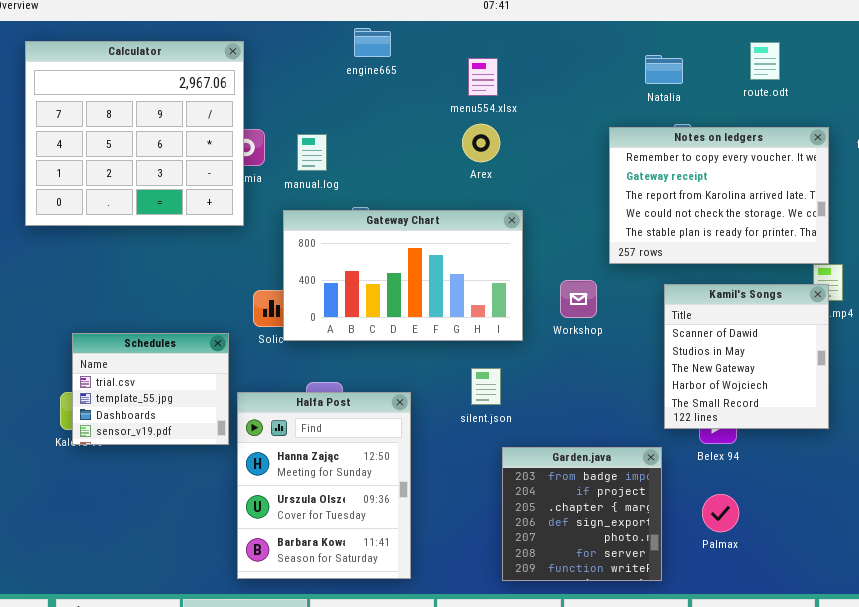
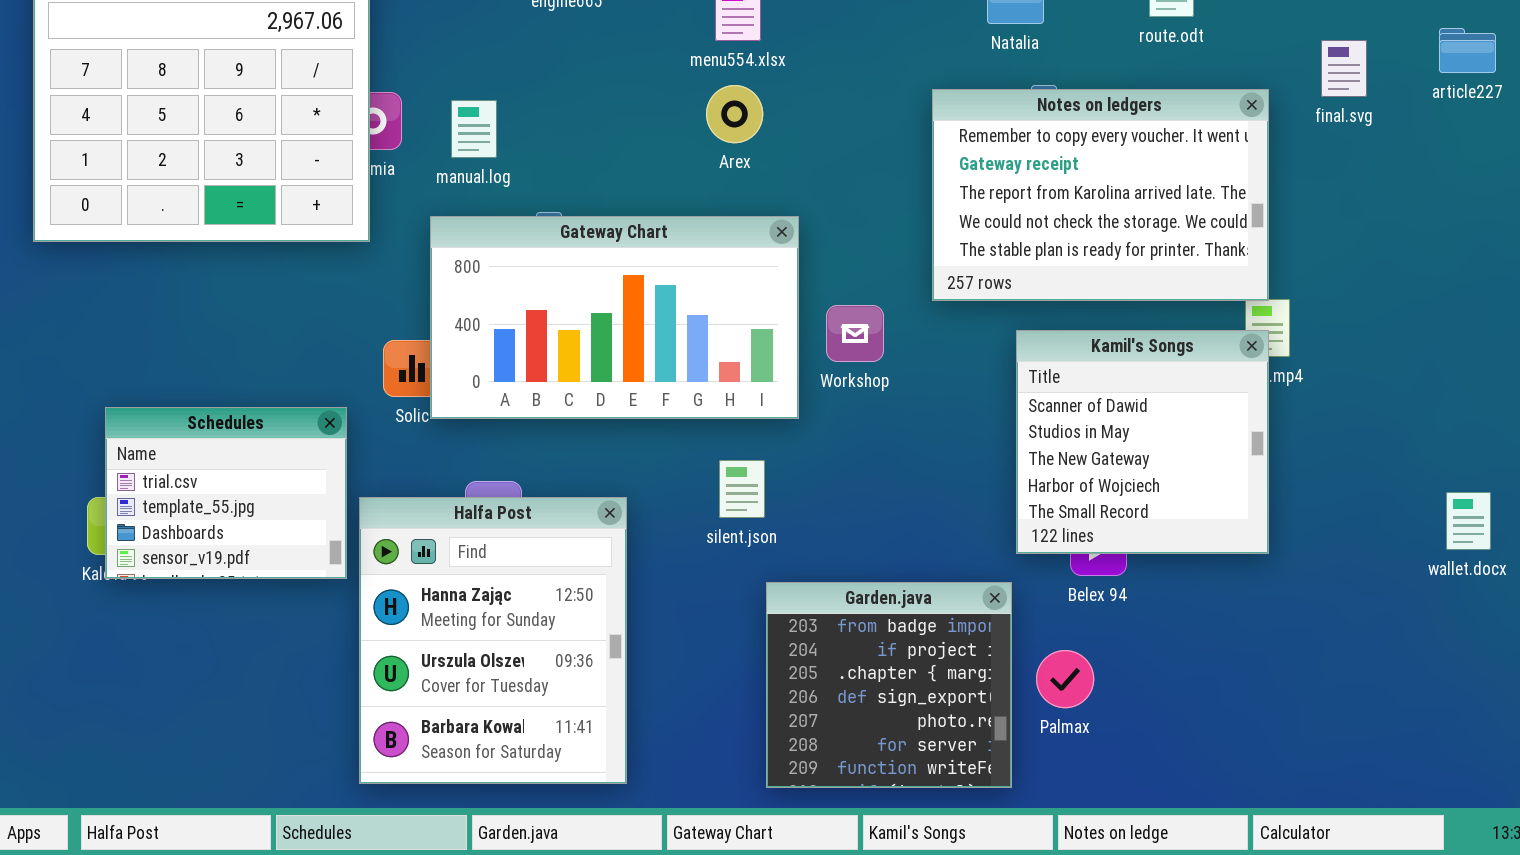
Workshop: [560,280,597,318] -> [826,305,884,362], moved
Palmax: [702,494,739,532] -> [1036,650,1094,708], moved

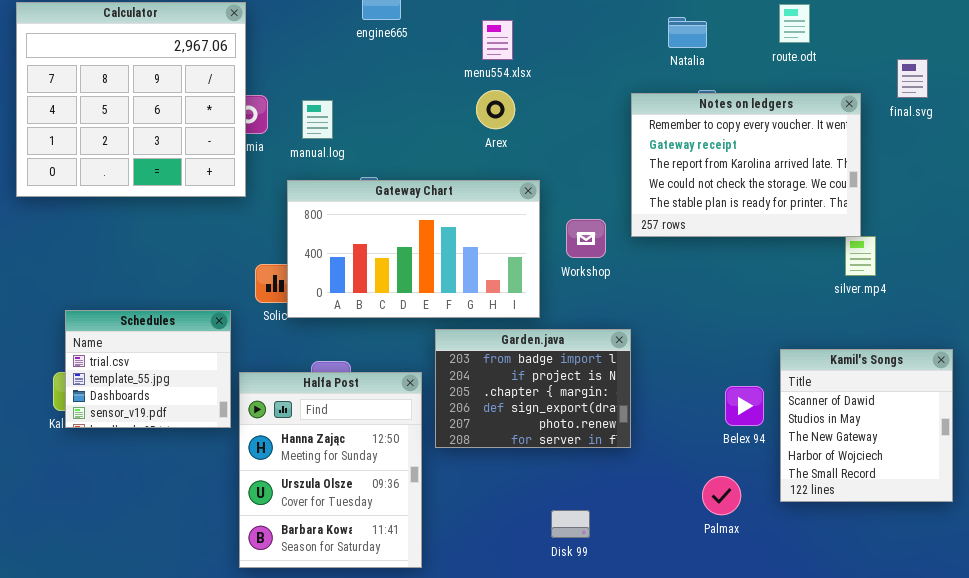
Workshop: [826,305,884,362] -> [566,219,606,258], moved
Kamil's Songs: [1016,330,1269,554] -> [780,349,953,502], moved
Garden.java: [766,582,1012,788] -> [435,329,631,448], moved, resized

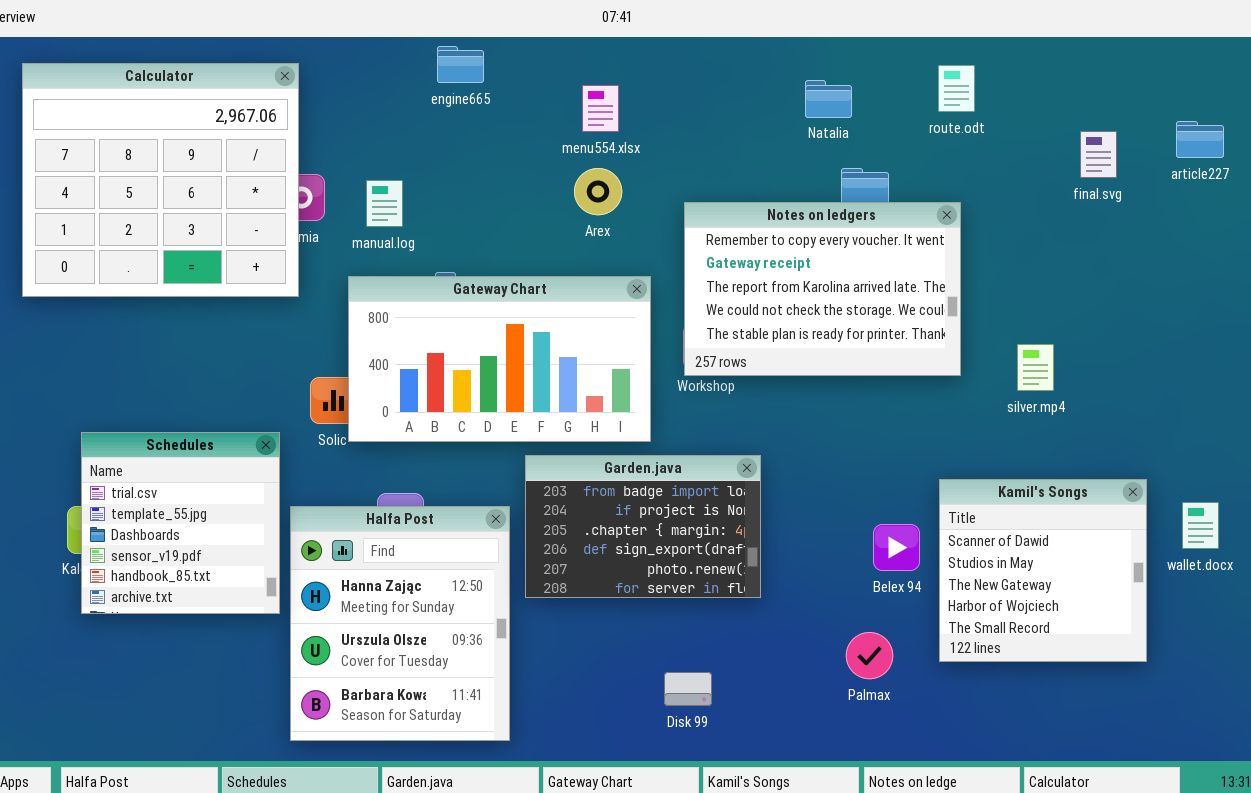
Notes on ledgers: [631,93,861,237] -> [684,202,961,376], moved
Schedules: [65,310,231,428] -> [81,432,280,614], resized

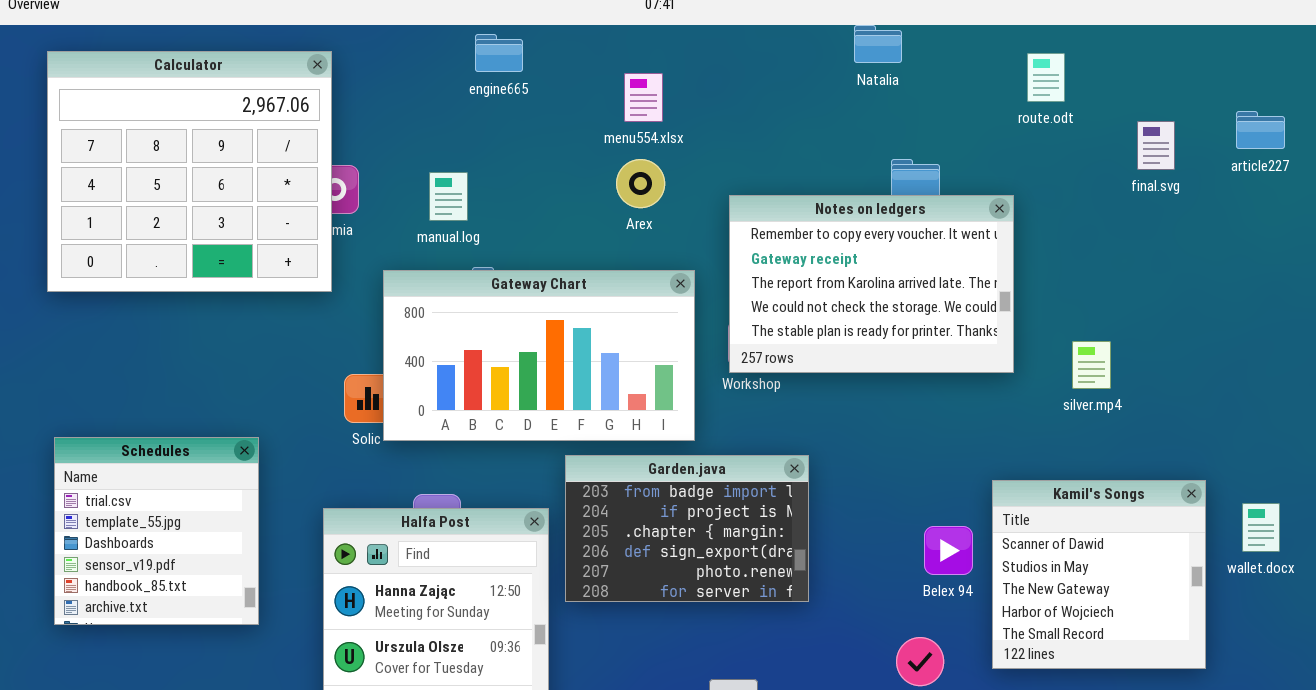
route.odt: [938,65,975,112] -> [1027,53,1065,102], moved
Natalia: [805,80,852,118] -> [854,25,902,63], moved
manual.log: [366,180,403,227] -> [429,172,468,221], moved
Schedules: [81,432,280,614] -> [54,437,259,625], moved

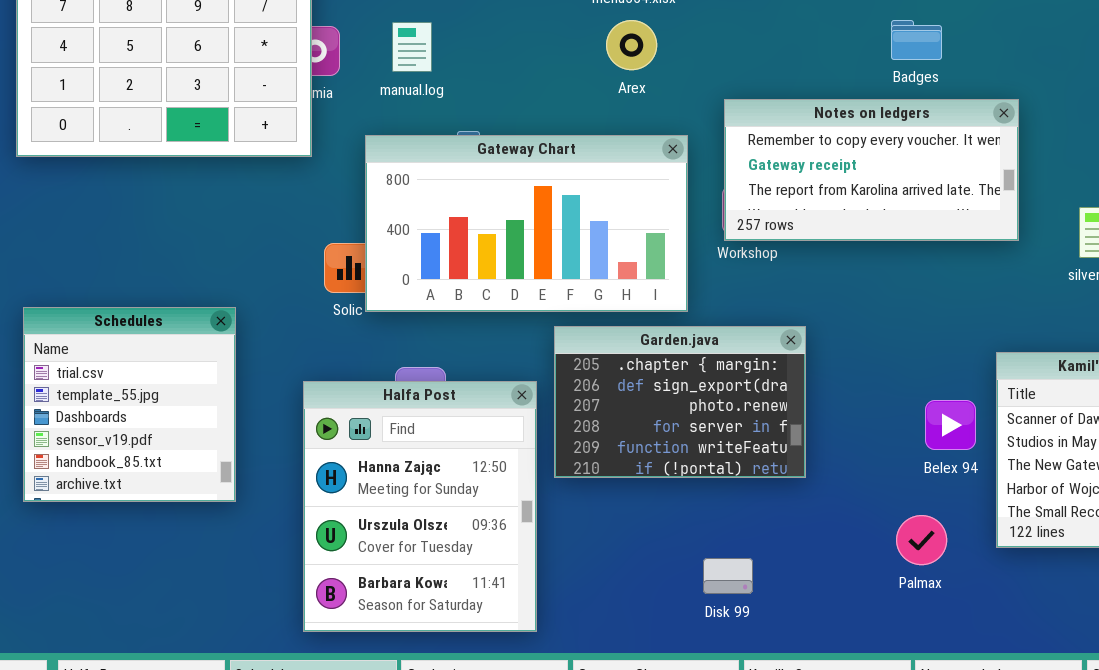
manual.log: [429,172,468,221] -> [392,22,432,72], moved
Notes on ledgers: [729,195,1014,373] -> [724,99,1019,241], resized
Garden.java: [565,455,809,602] -> [554,326,806,478], scrolled down 2 rows

